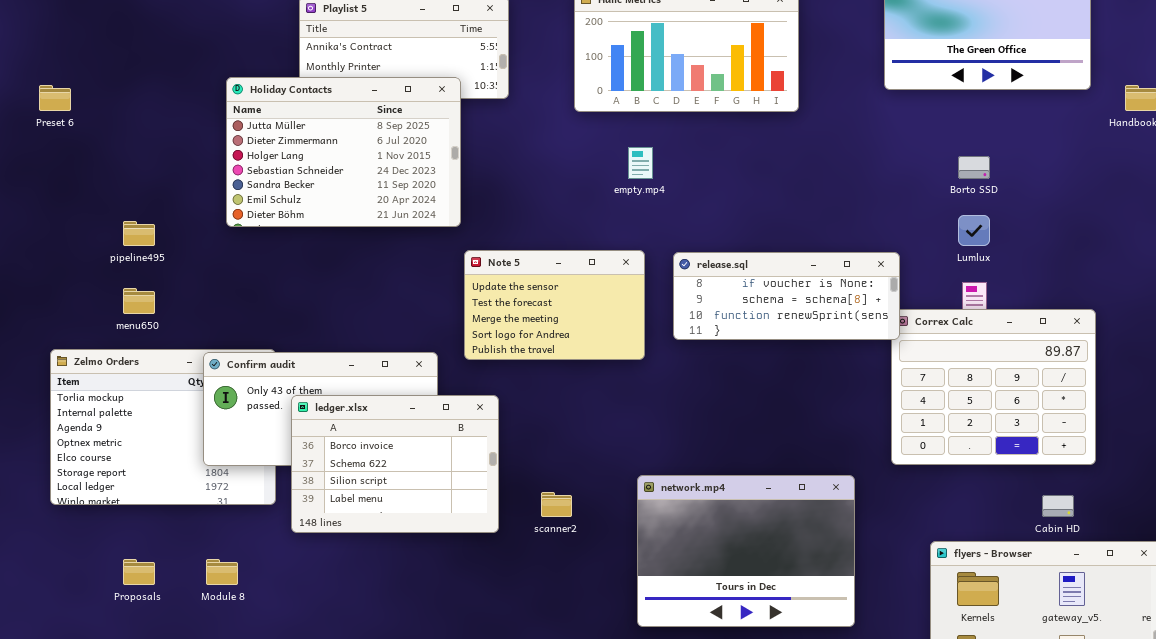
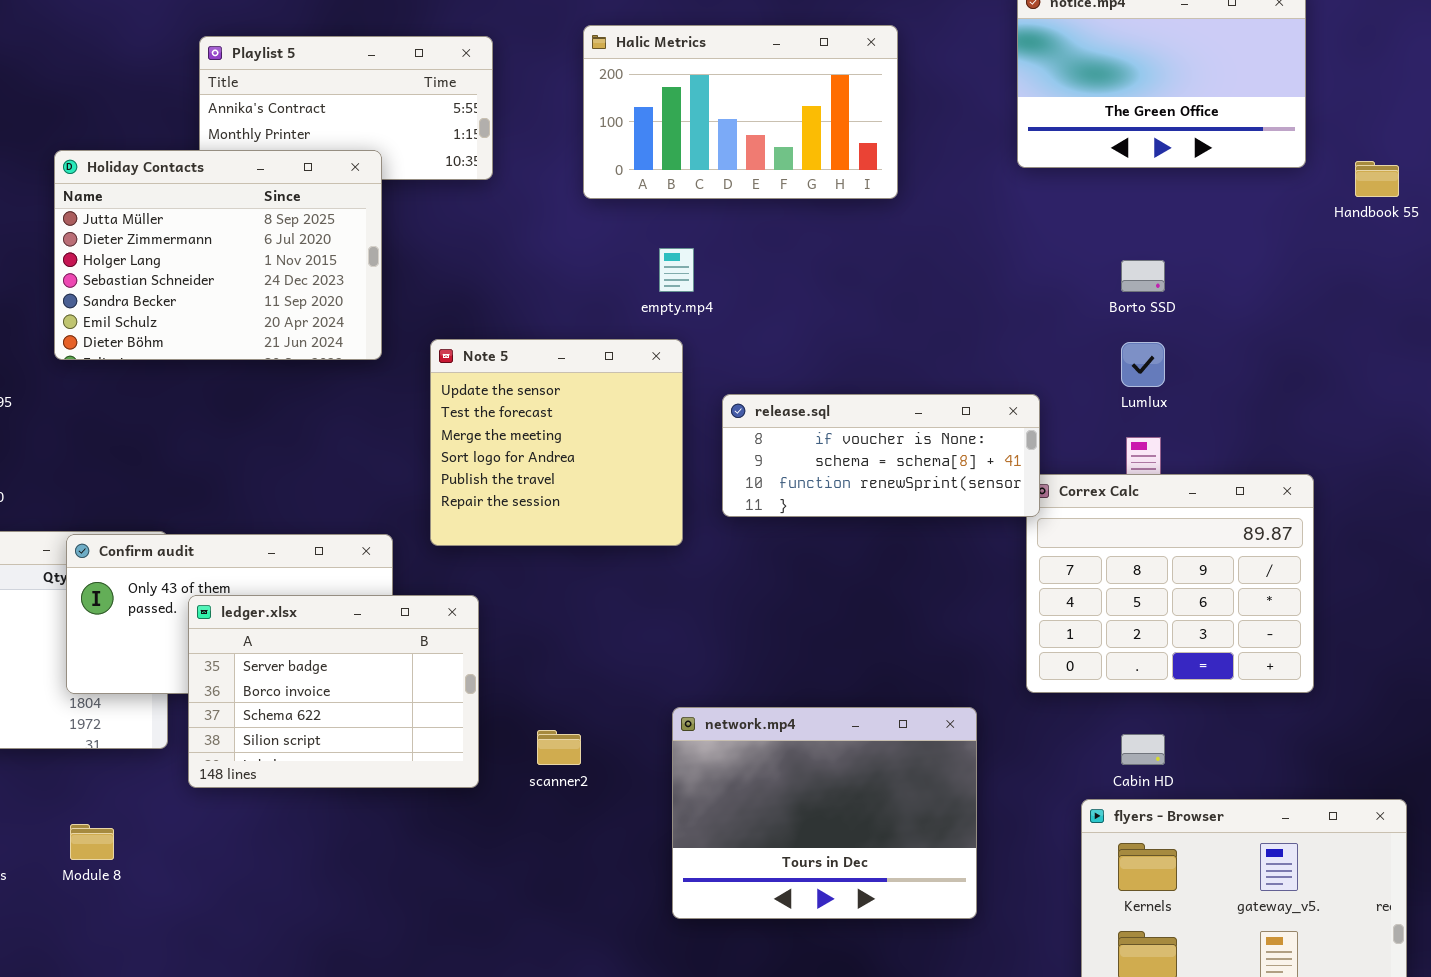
Holiday Contacts: [226,77,461,227] -> [54,150,382,360], moved
Note 5: [464,250,645,360] -> [430,339,683,546], resized
ledger.xlsx: [291,395,499,533] -> [188,595,479,788], scrolled up 1 row
Cabin HD: [1042,495,1074,517] -> [1121,734,1165,765], moved

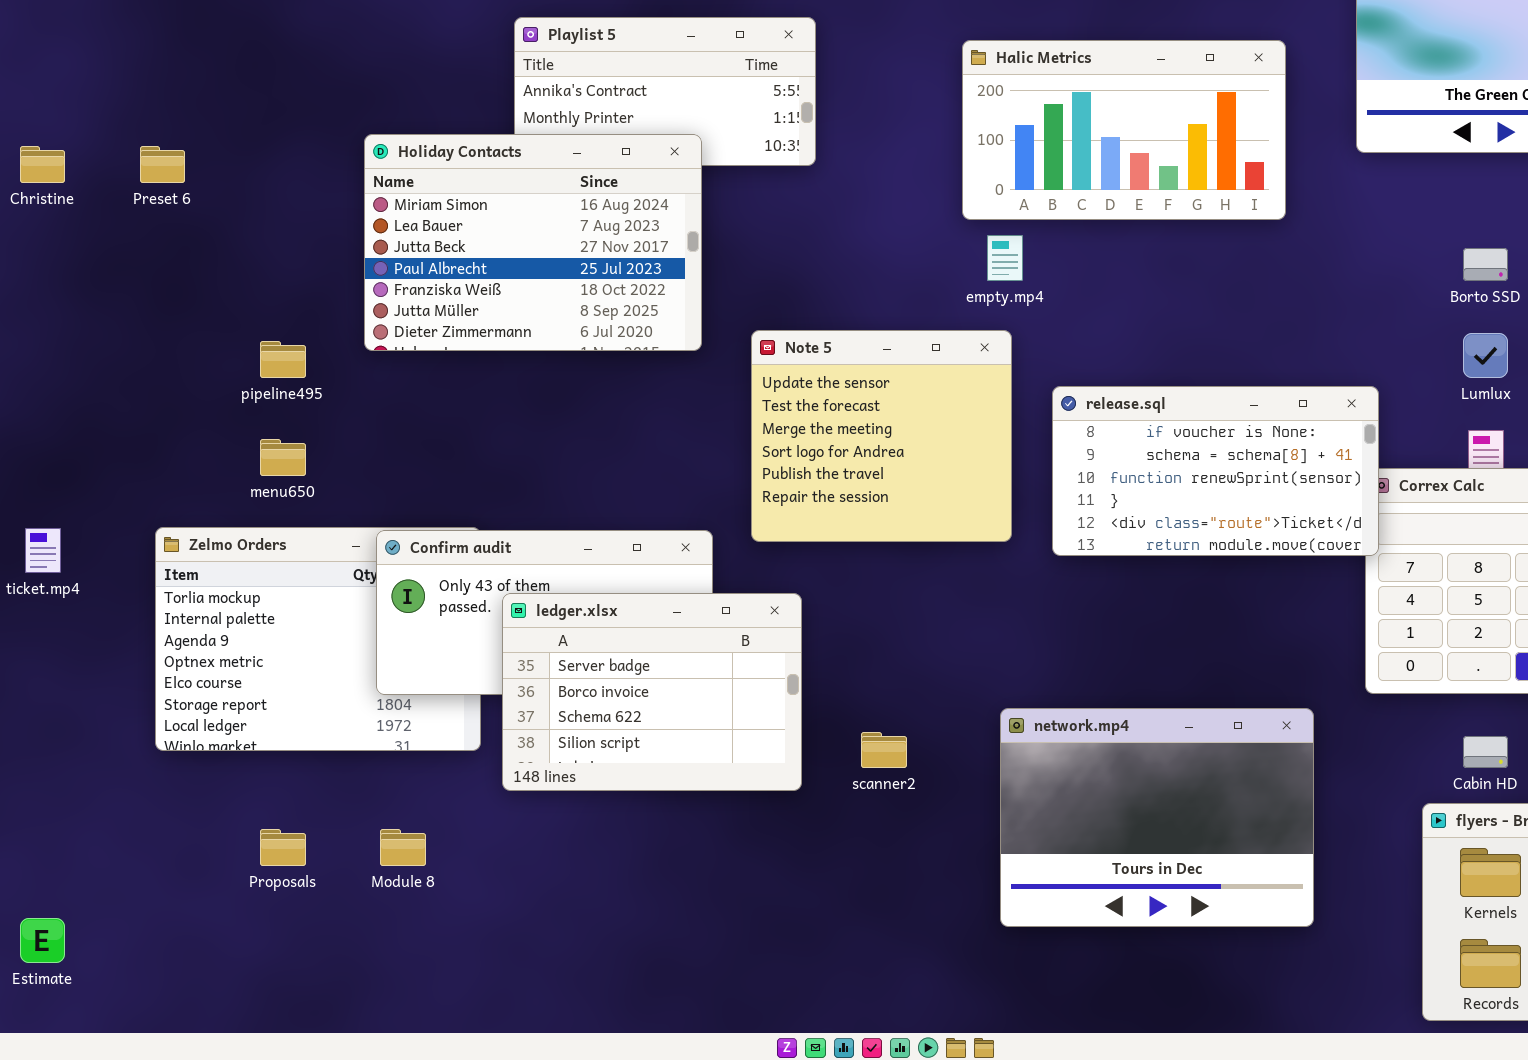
Halic Metrics: [583,25,898,199] -> [962,40,1286,220], moved
Holiday Contacts: [54,150,382,360] -> [364,134,702,351], scrolled up 5 rows
release.sql: [722,394,1040,517] -> [1052,386,1379,556], resized

